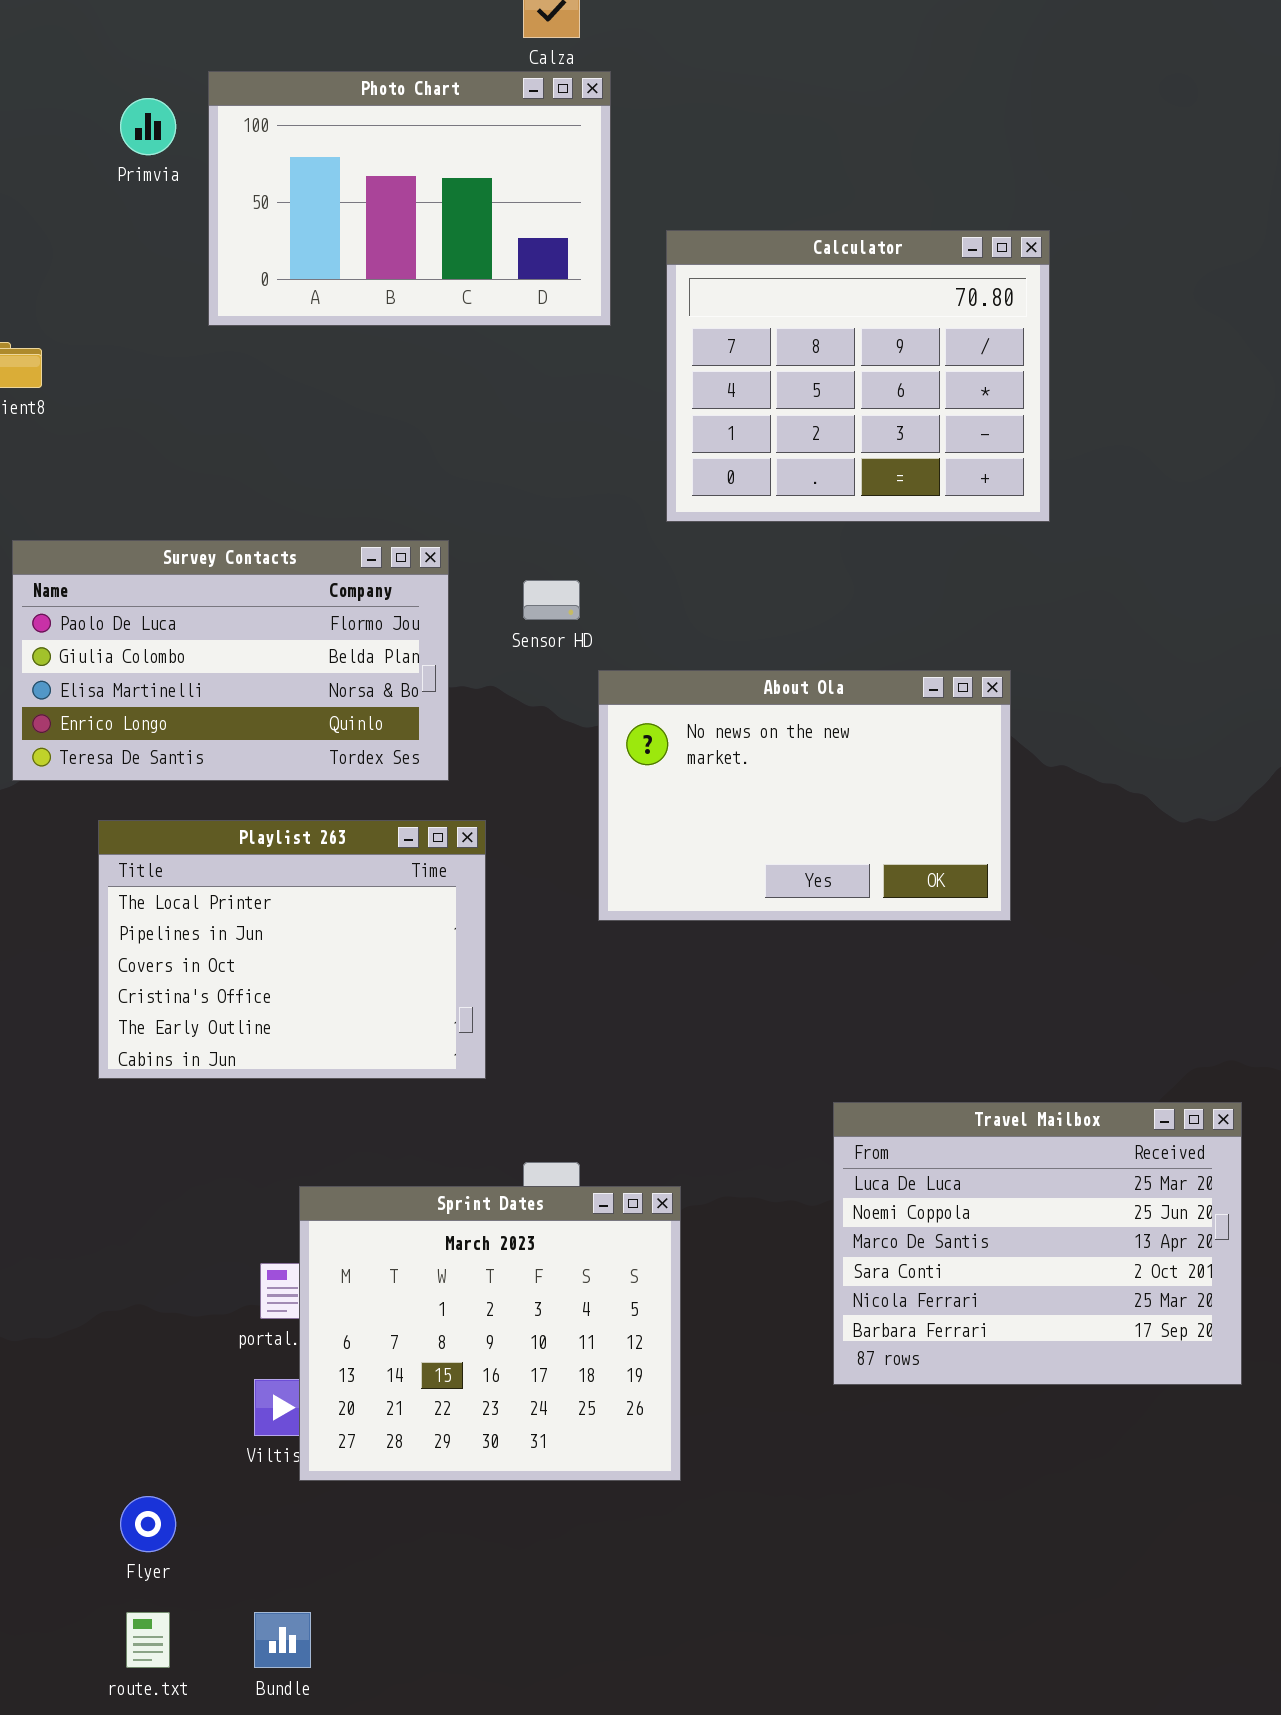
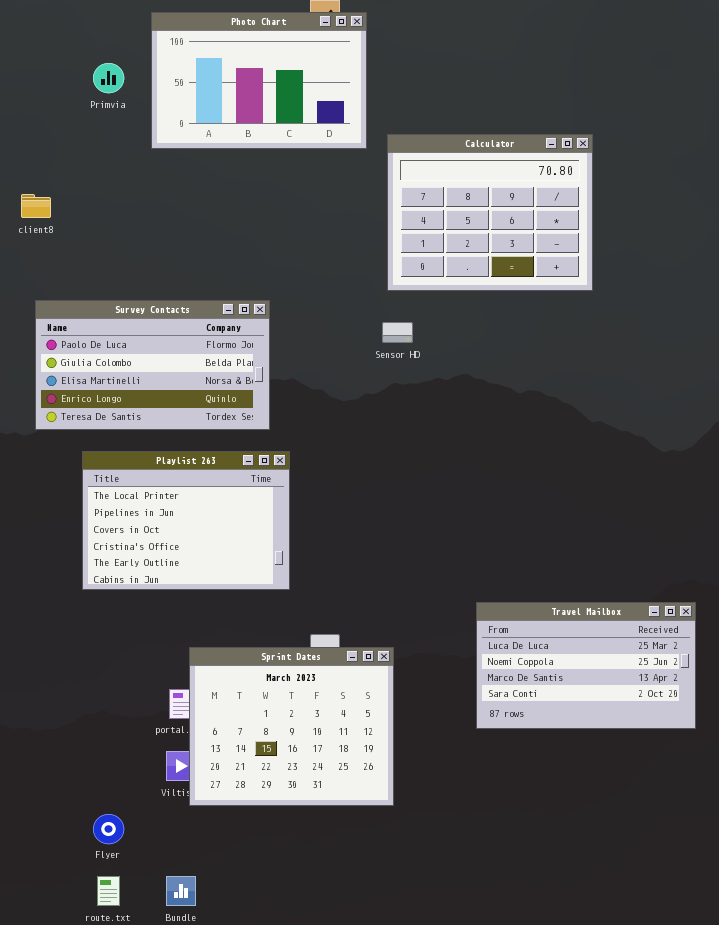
Photo Chart: [208,71,611,326] -> [151,12,367,149], moved
Sensor HD: [523,580,580,620] -> [382,322,413,343], moved
About Ola: [598,670,1011,921] -> none, closed
Travel Mailbox: [833,1102,1242,1385] -> [476,602,696,729], resized

